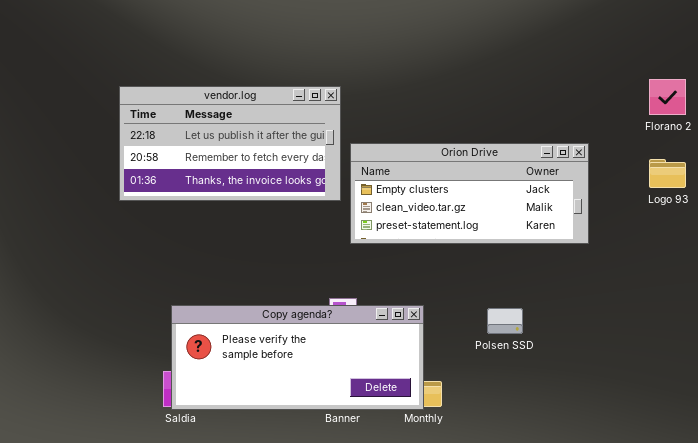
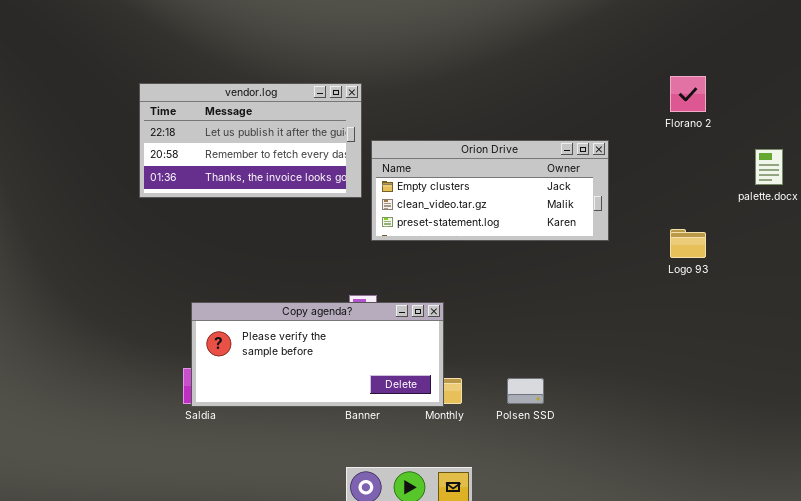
Logo 93: [649,159,686,188] -> [670,229,706,258], moved
Polsen SSD: [487,308,523,334] -> [507,378,544,404], moved

